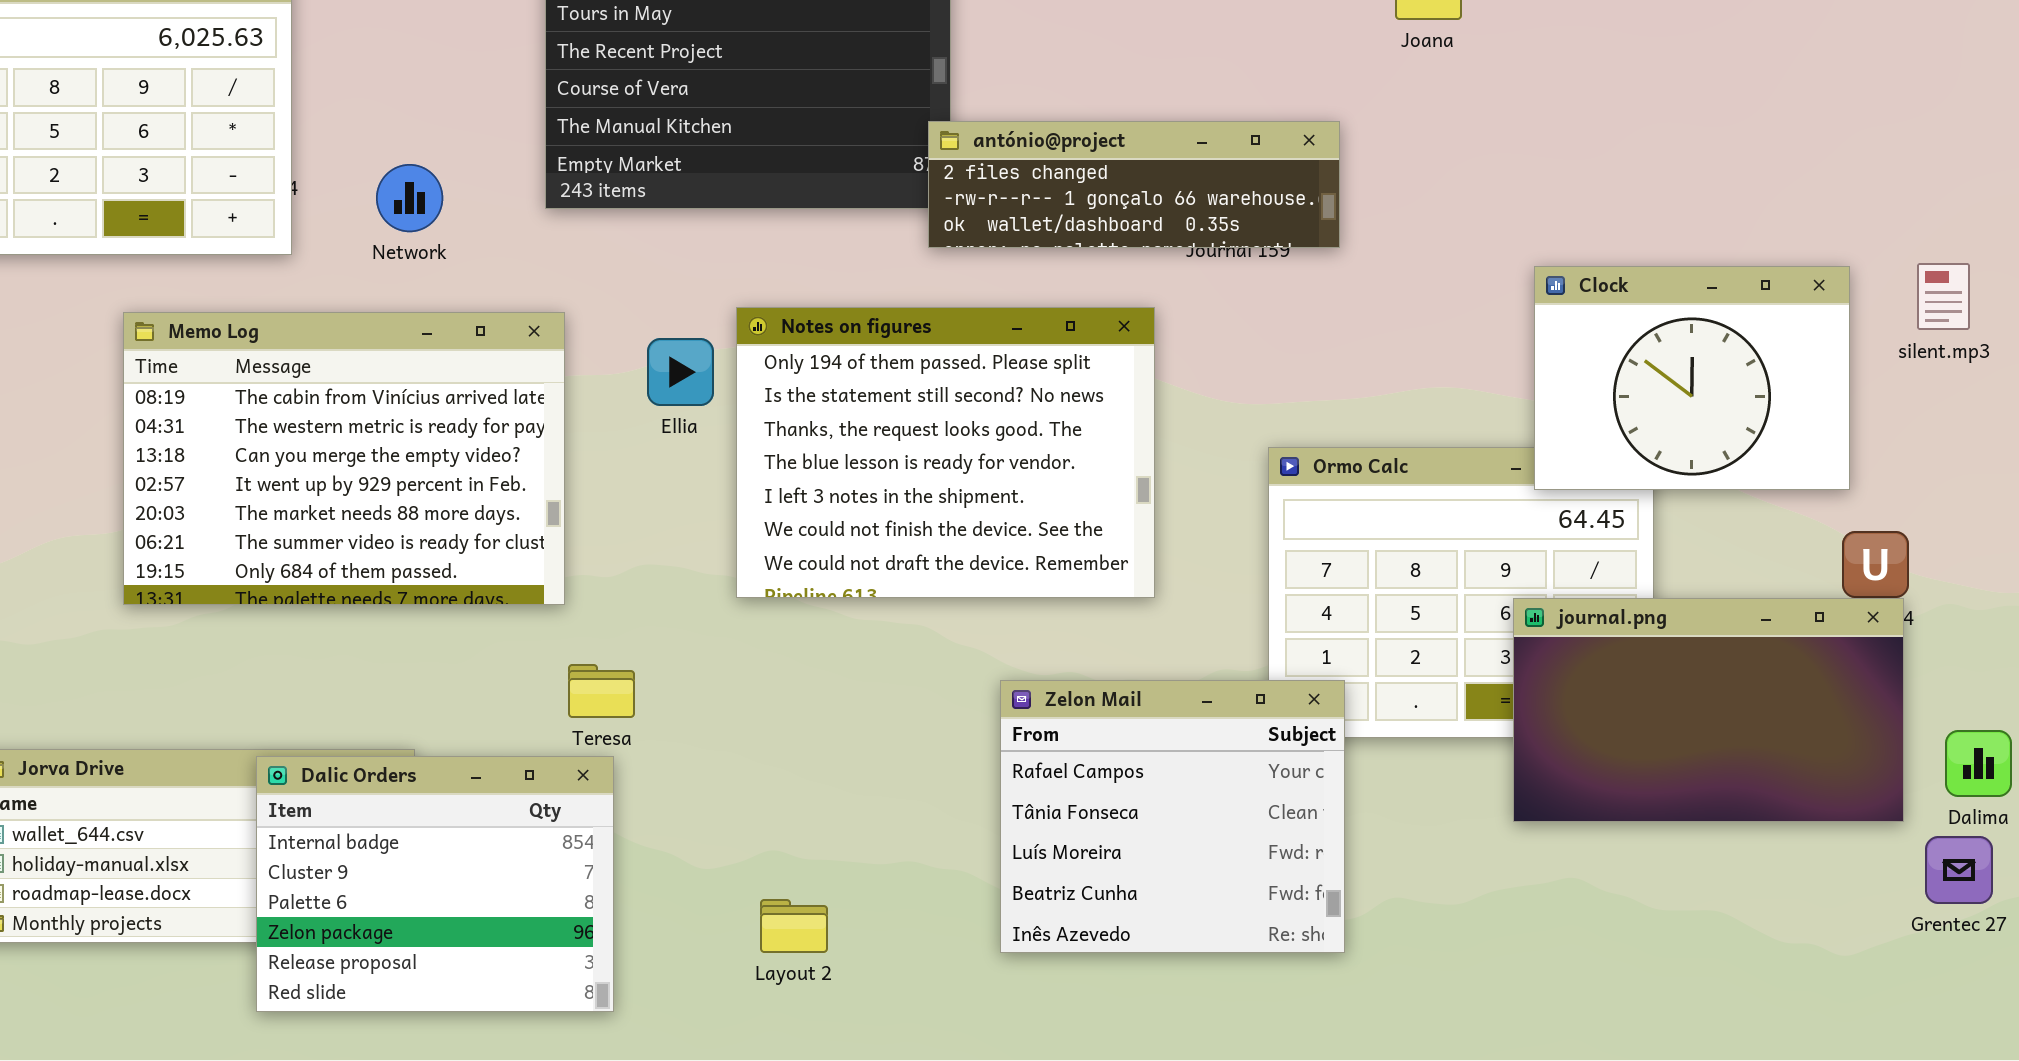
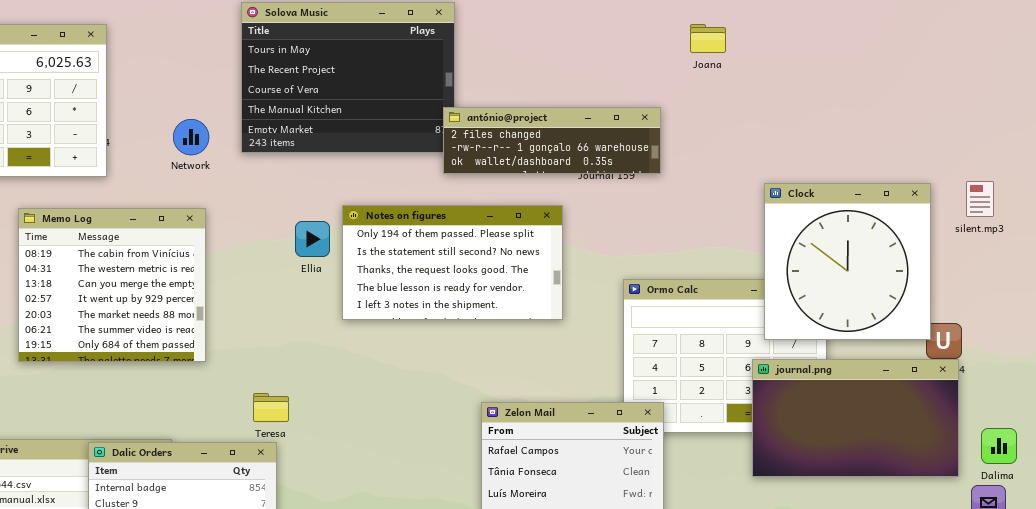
Network: [376,164,443,232] -> [173,119,209,155], moved
Clock: [1534,266,1850,490] -> [764,183,931,340], resized
Notes on figures: [736,307,1155,598] -> [342,205,563,320], resized
Memo Log: [123,312,565,605] -> [18,208,206,362], resized

